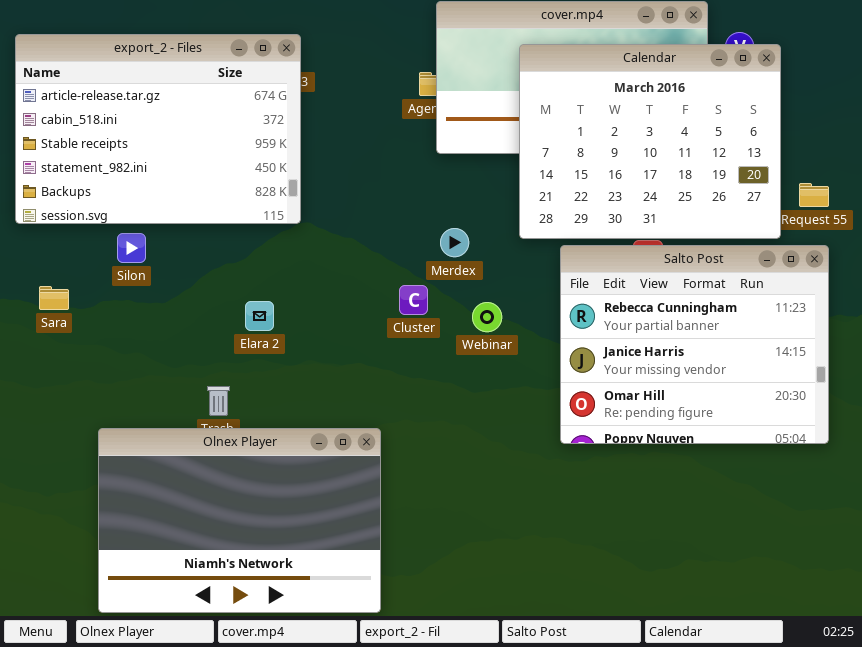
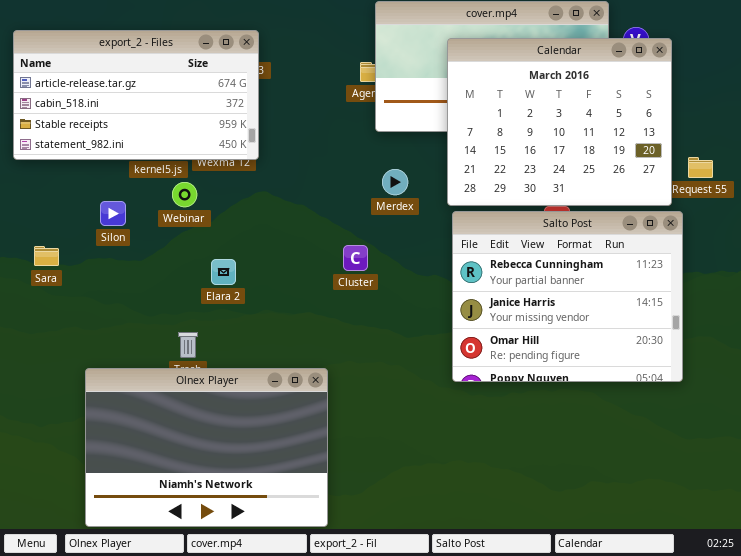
export_2 - Files: [15,34,301,224] -> [13,30,259,160], resized
Merdex: [440,228,469,257] -> [382,169,408,195], moved
Salto Post: [560,245,829,444] -> [452,211,683,382], moved
Webinar: [472,302,502,332] -> [172,182,197,207], moved

